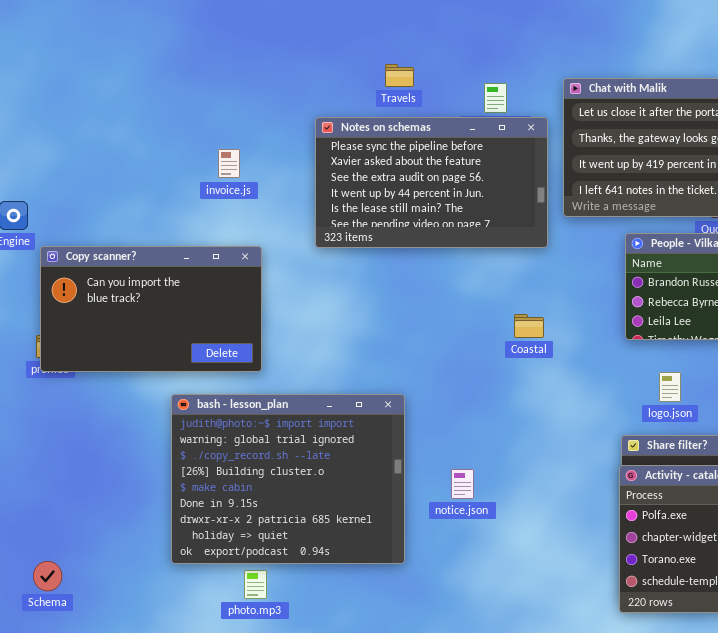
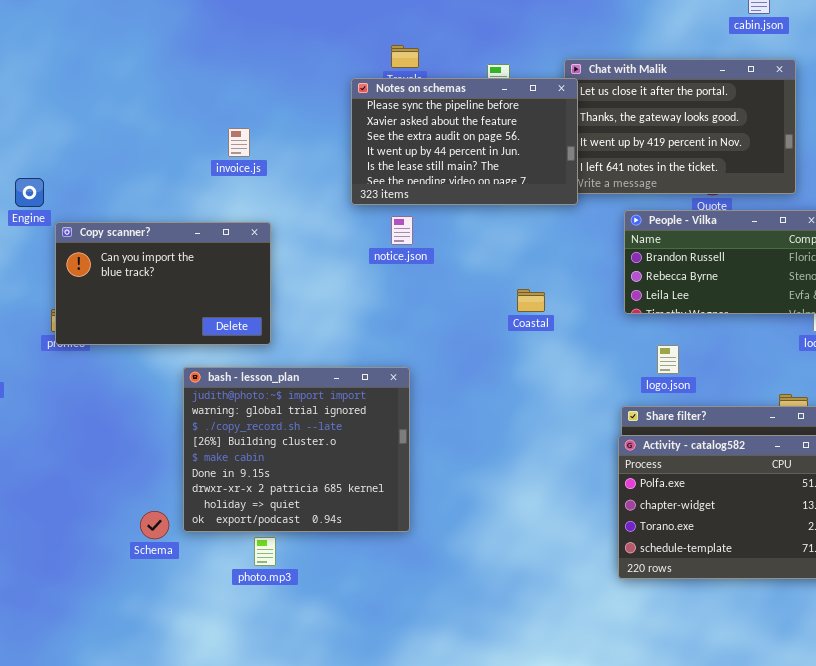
Notes on schemas: [315,117,548,248] -> [351,78,578,205], moved
notice.json: [451,469,474,499] -> [391,216,413,245], moved
Schema: [33,561,62,591] -> [140,511,169,539], moved

